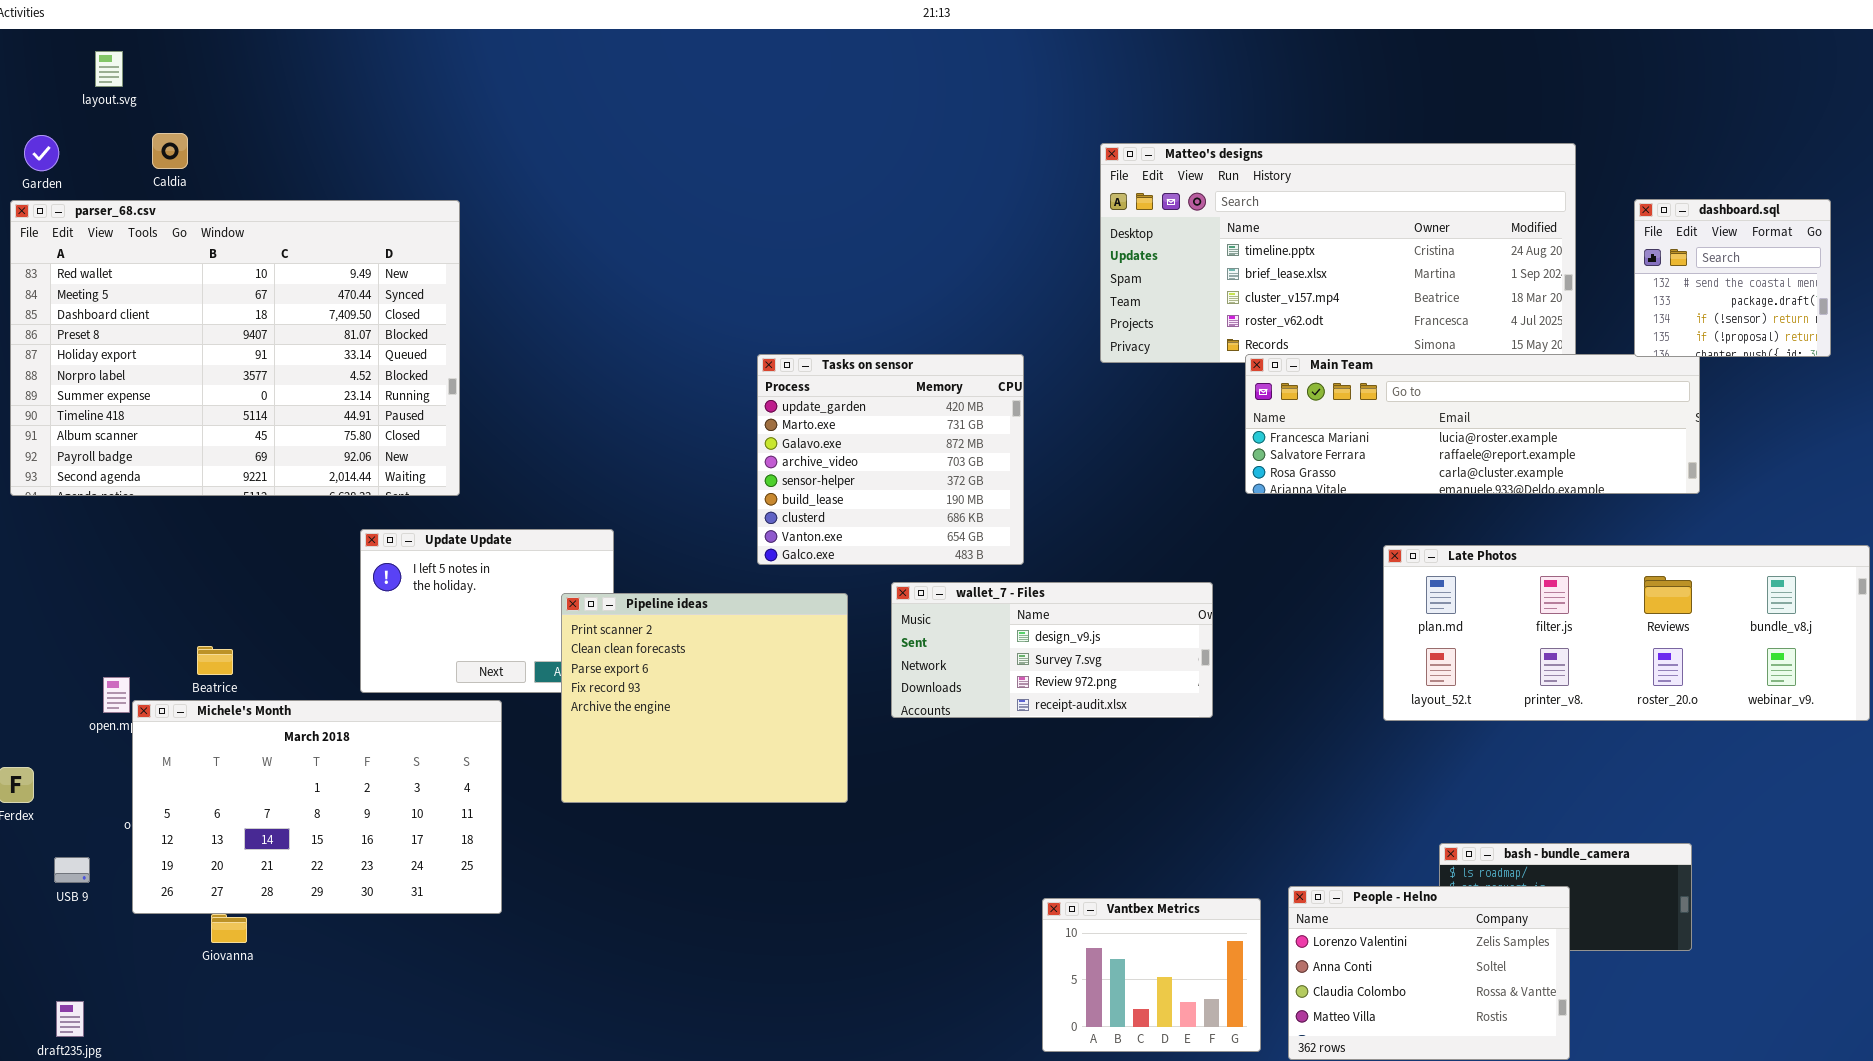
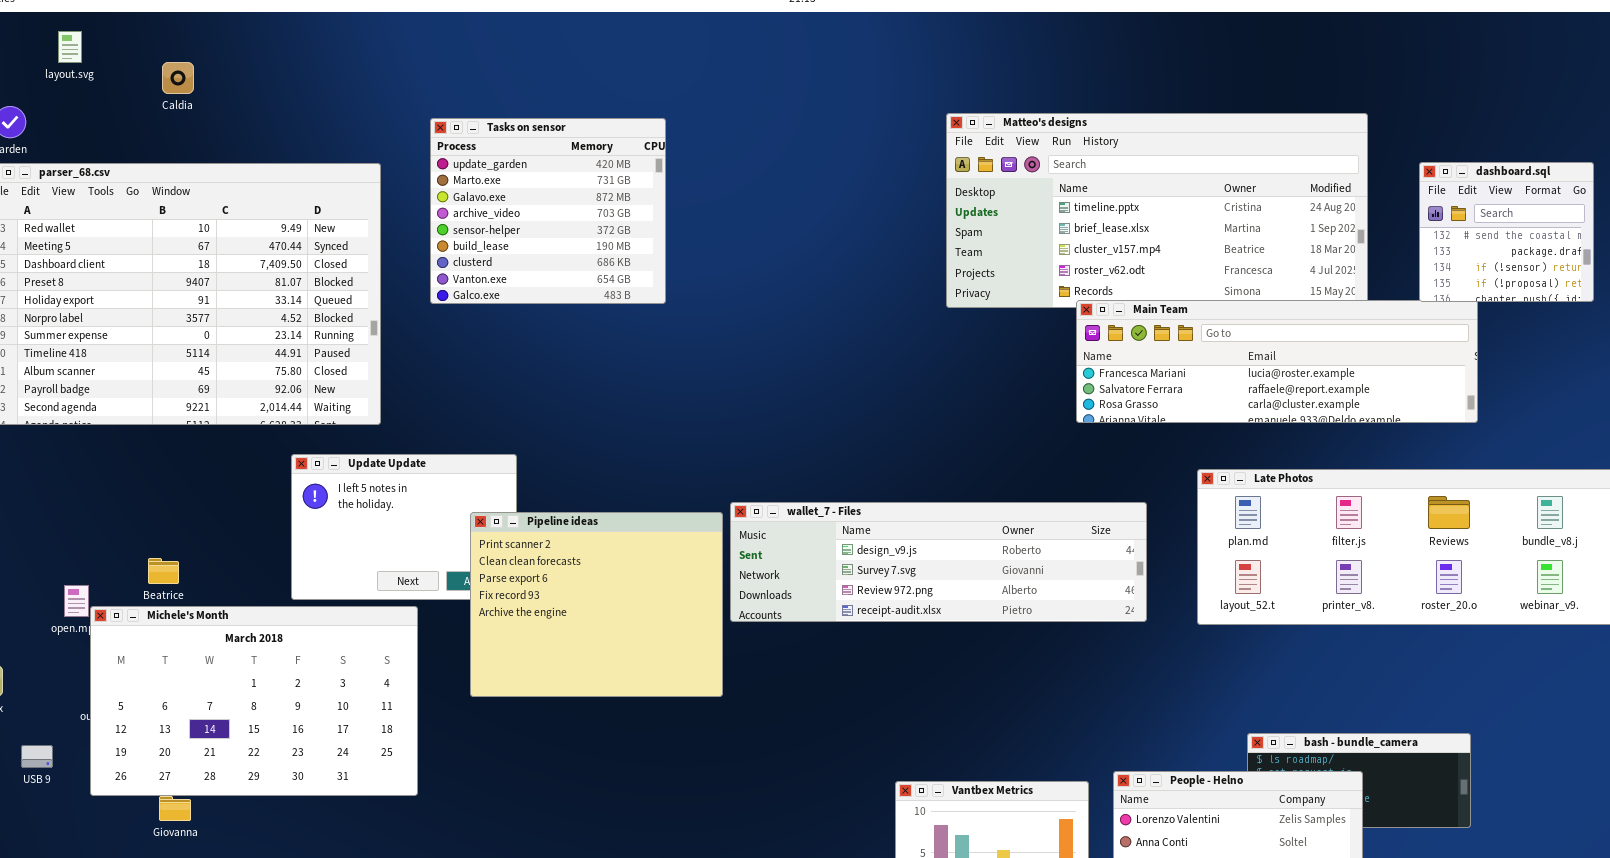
Caldia: [152,133,188,169] -> [162,62,194,94], moved
Tasks on sensor: [757,354,1024,565] -> [430,118,666,304], moved
wallet_7 - Files: [891,582,1213,718] -> [730,502,1147,622], moved, resized

